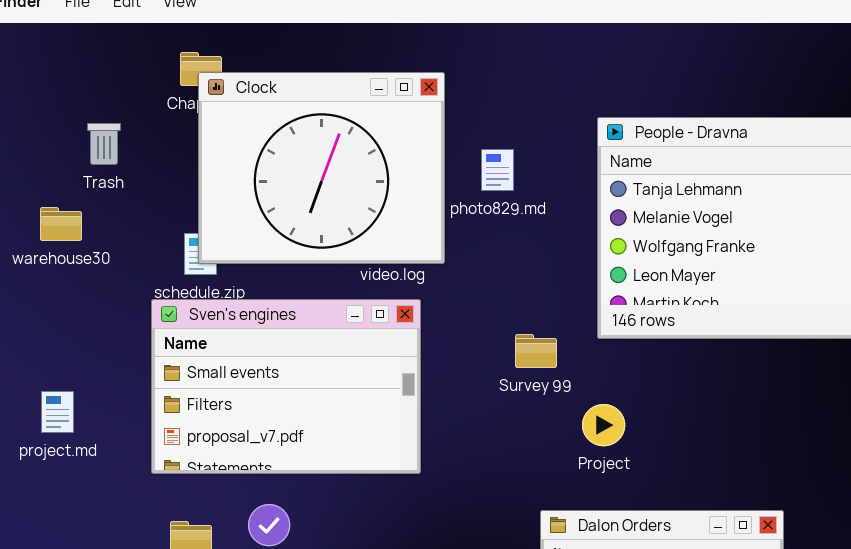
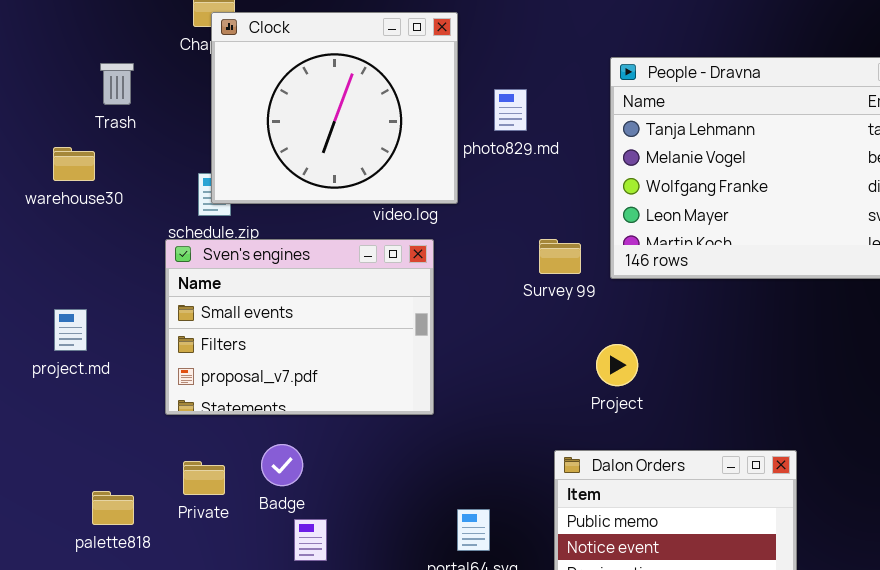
Survey 99: [515,334,557,368] -> [539,239,581,274], moved
project.md: [41,391,74,433] -> [54,309,87,351], moved

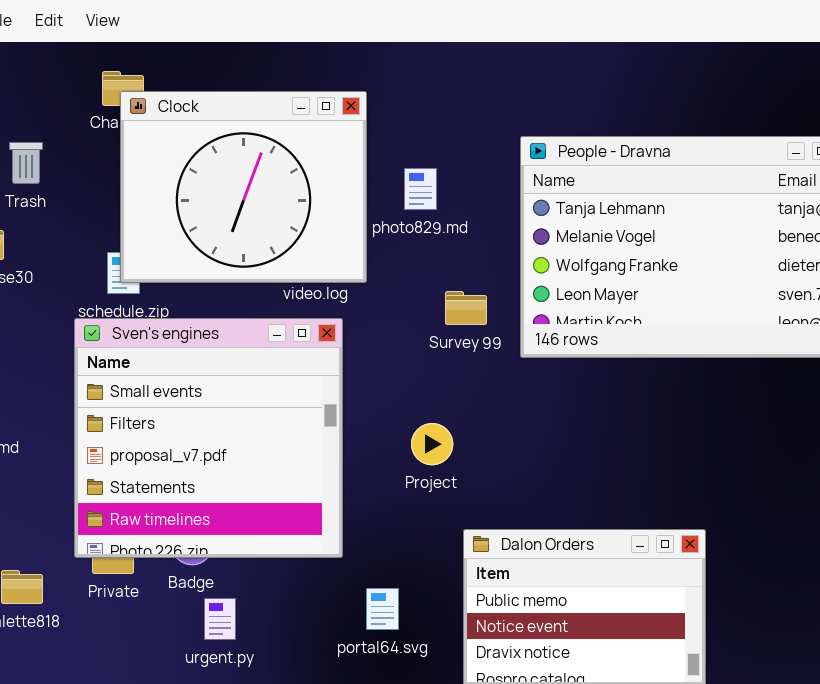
Sven's engines: [165,239,434,415] -> [74,318,343,558], resized
Survey 99: [539,239,581,274] -> [445,291,487,325], moved
Project: [596,344,638,386] -> [411,423,453,465], moved

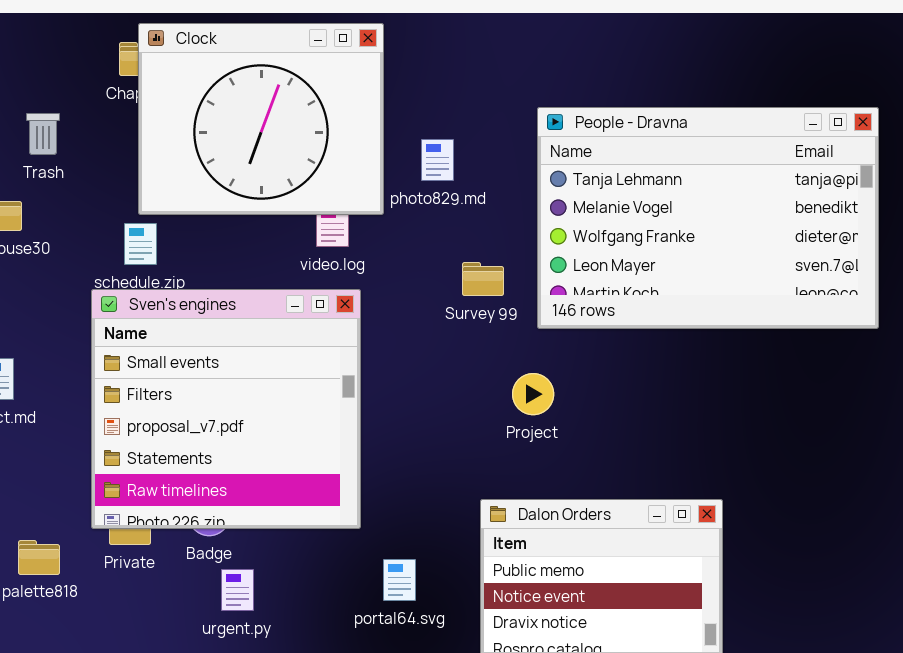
Clock: [120,91,367,283] -> [138,23,384,215], moved
Project: [411,423,453,465] -> [512,373,554,415], moved

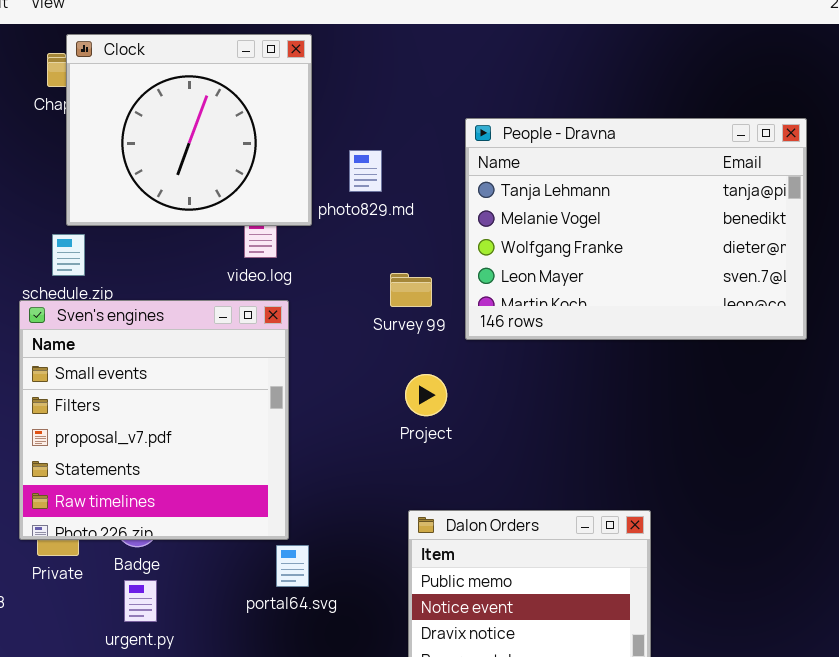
Project: [512,373,554,415] -> [405,374,447,416], moved
portal64.svg: [383,559,416,601] -> [276,545,309,587], moved
urgent.py: [221,569,254,611] -> [124,580,157,622], moved

